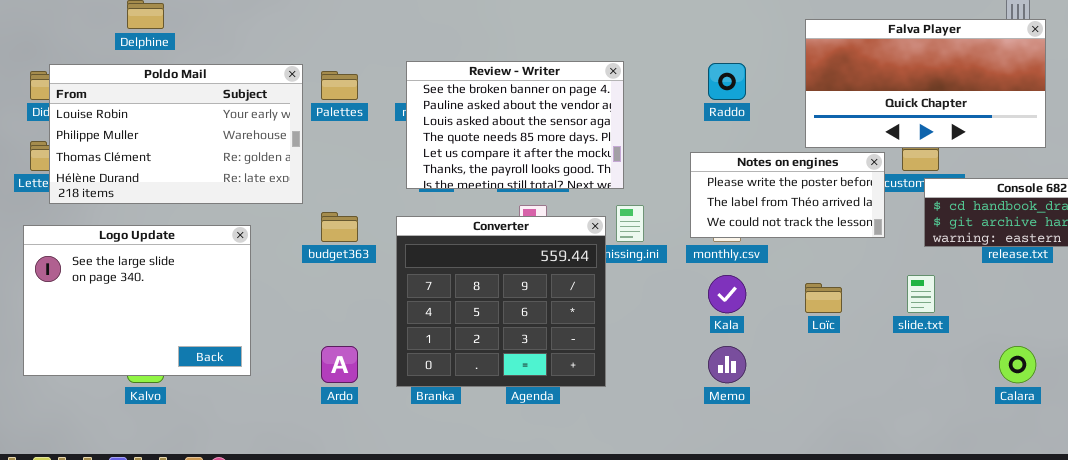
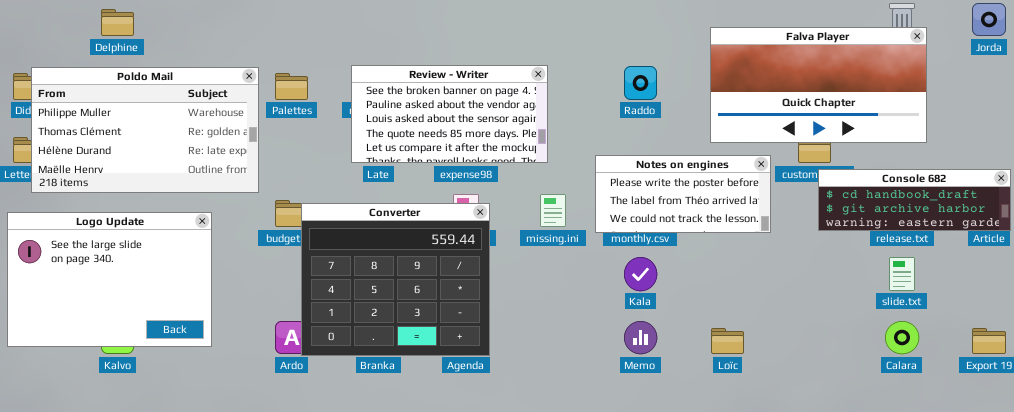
Review - Writer: [406,61,624,189] -> [351,65,548,163], resized
Poldo Mail: [49,64,303,204] -> [31,67,259,193], scrolled down 1 row
Notes on engines: [690,152,885,238] -> [595,155,771,233], moved
Converter: [396,216,606,387] -> [301,203,490,356], moved
slide.txt: [907,275,935,313] -> [889,257,915,291], moved
Loïc: [805,283,842,313] -> [711,328,744,354], moved

